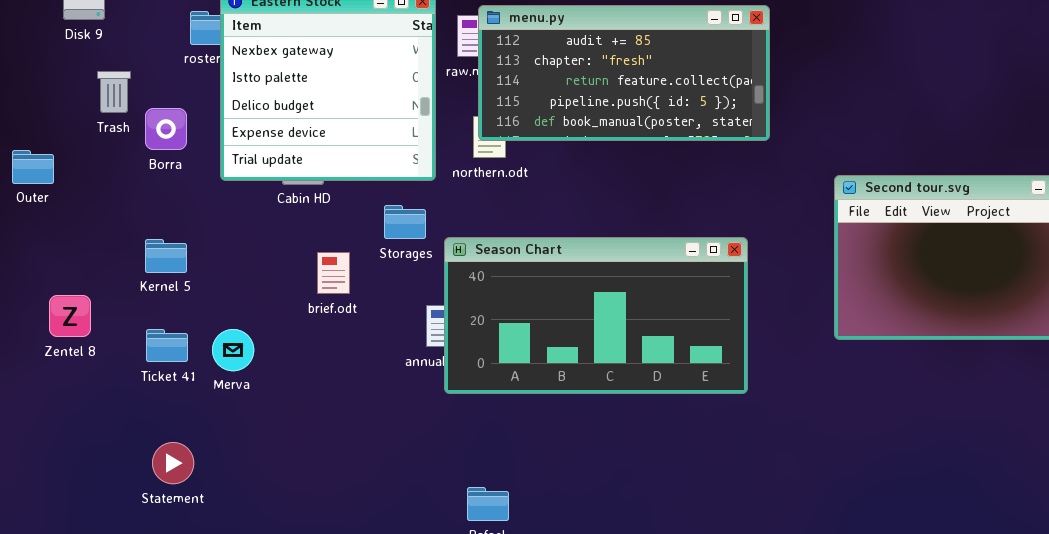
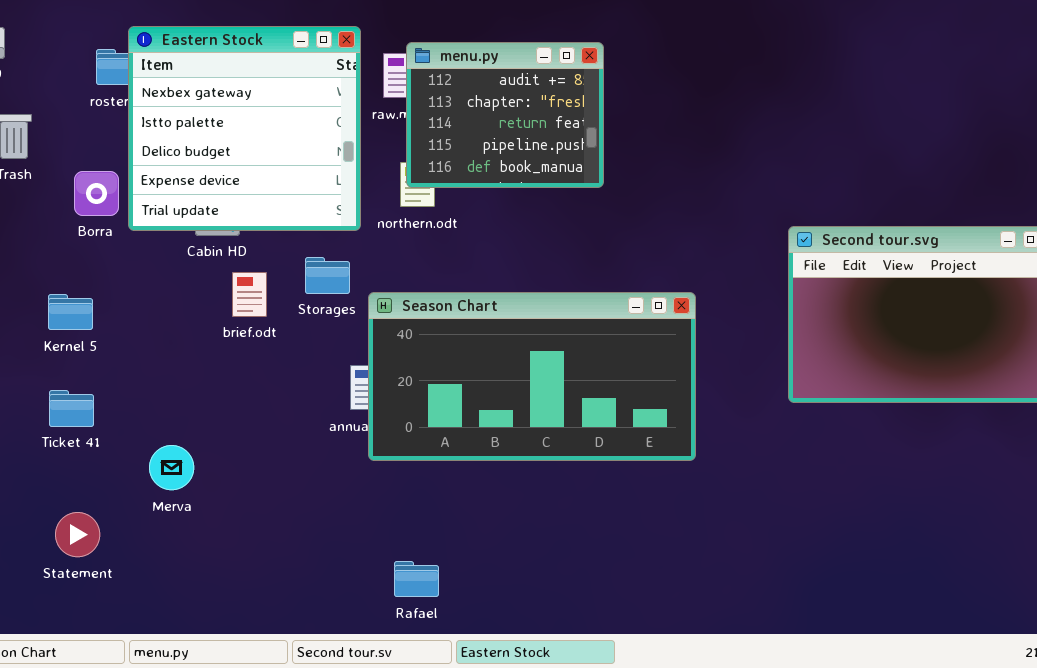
menu.py: [478,5,770,141] -> [406,42,604,188], resized
Borra: [145,108,187,150] -> [74,171,119,216], moved
brief.odt: [317,252,350,294] -> [232,272,267,317], moved
Merva: [212,329,254,371] -> [149,445,194,490], moved

